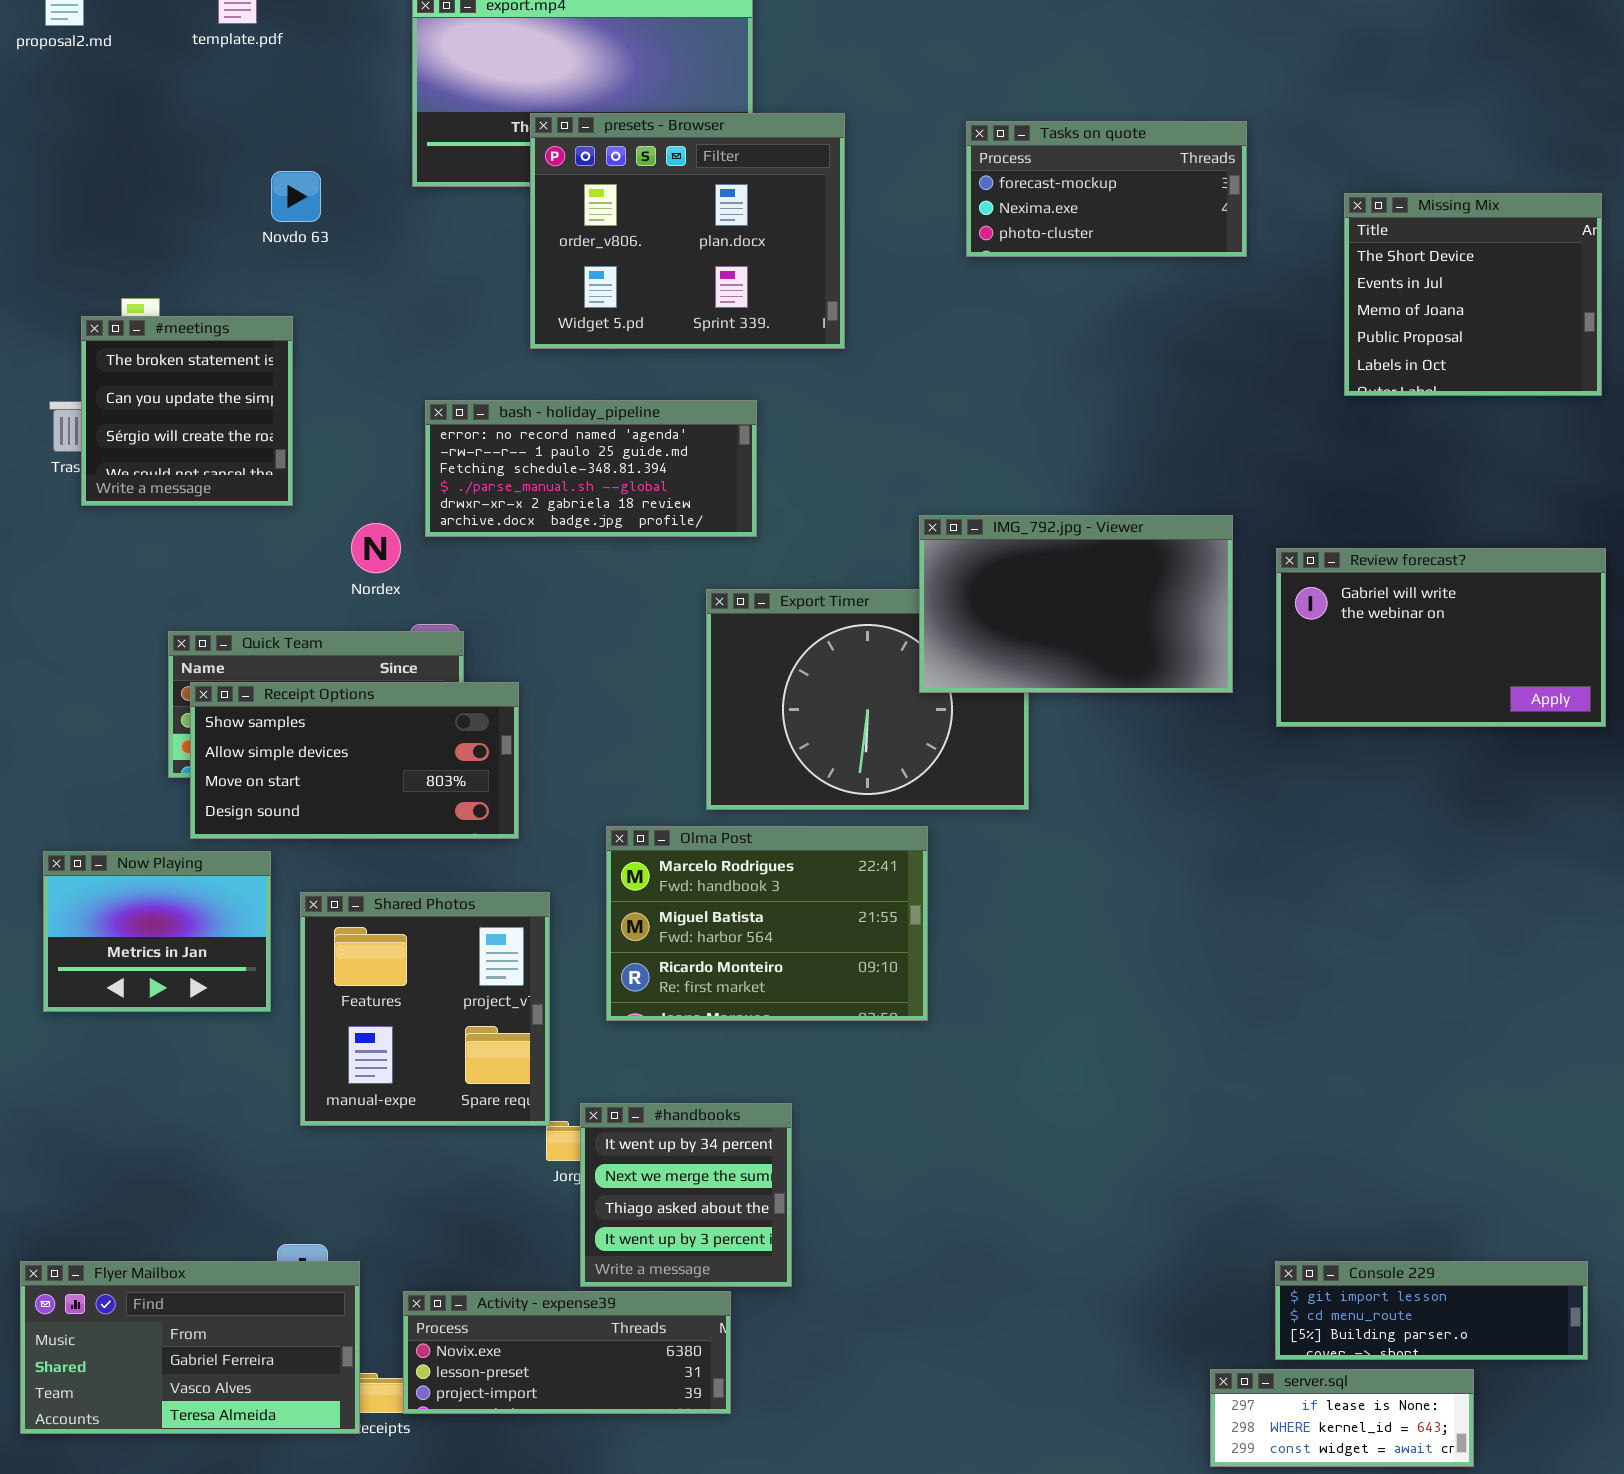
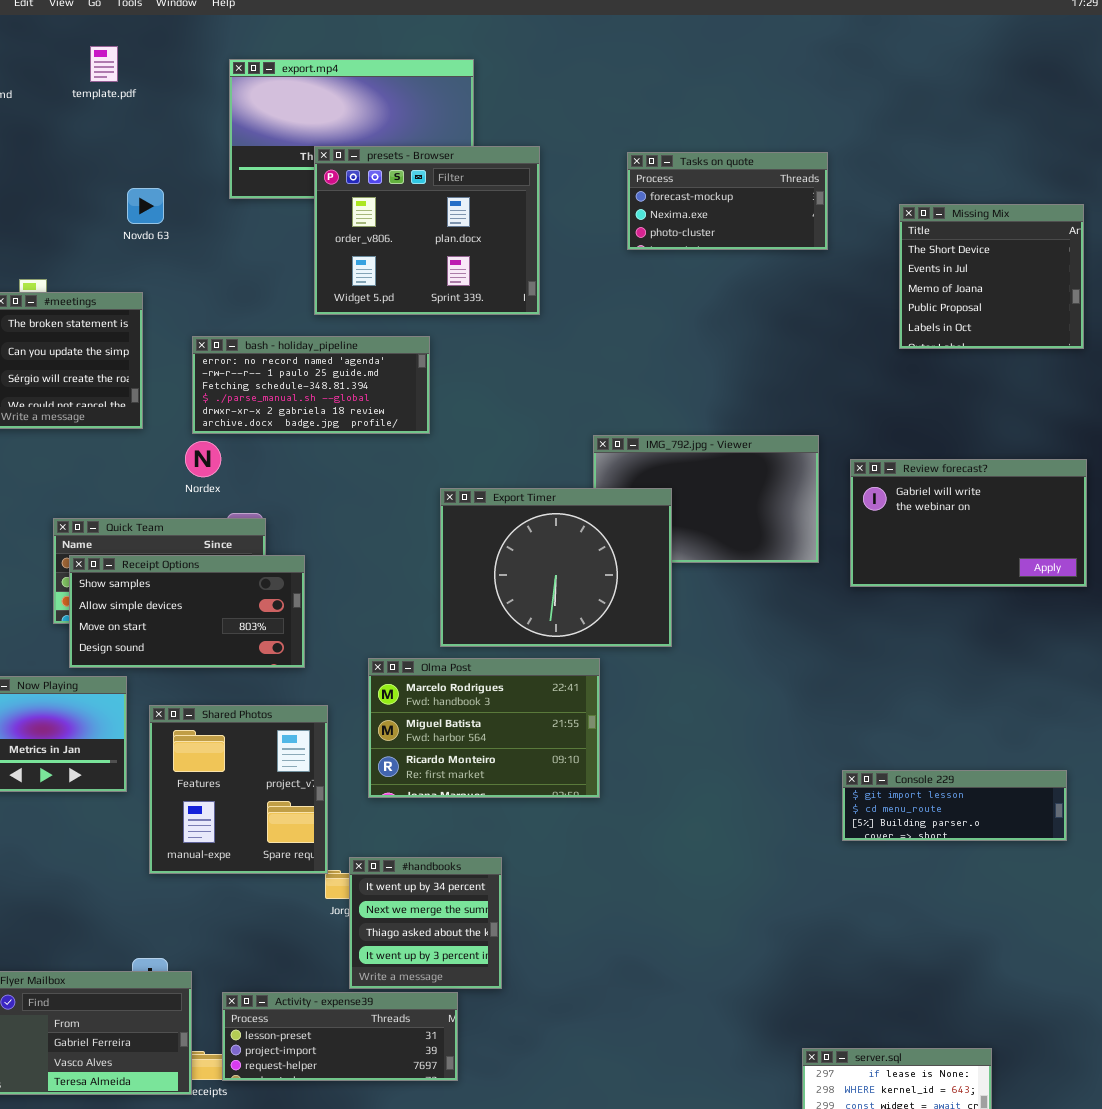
bash - holiday_pipeline: [425,400,757,537] -> [192,336,430,434], moved
Export Timer: [706,589,1029,810] -> [440,488,672,647], raised
Console 229: [1275,1261,1588,1360] -> [842,770,1067,841], moved
Activity - expense39: [403,1291,731,1414] -> [222,992,458,1081], scrolled down 1 row

